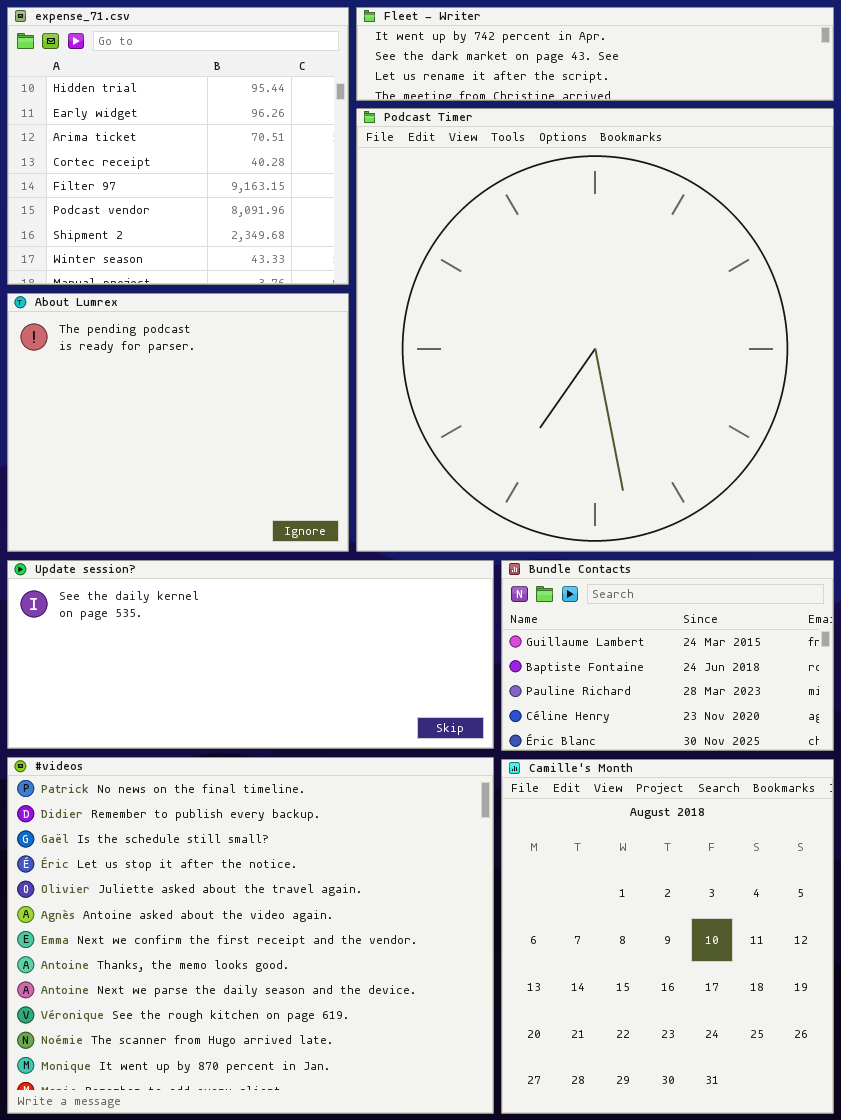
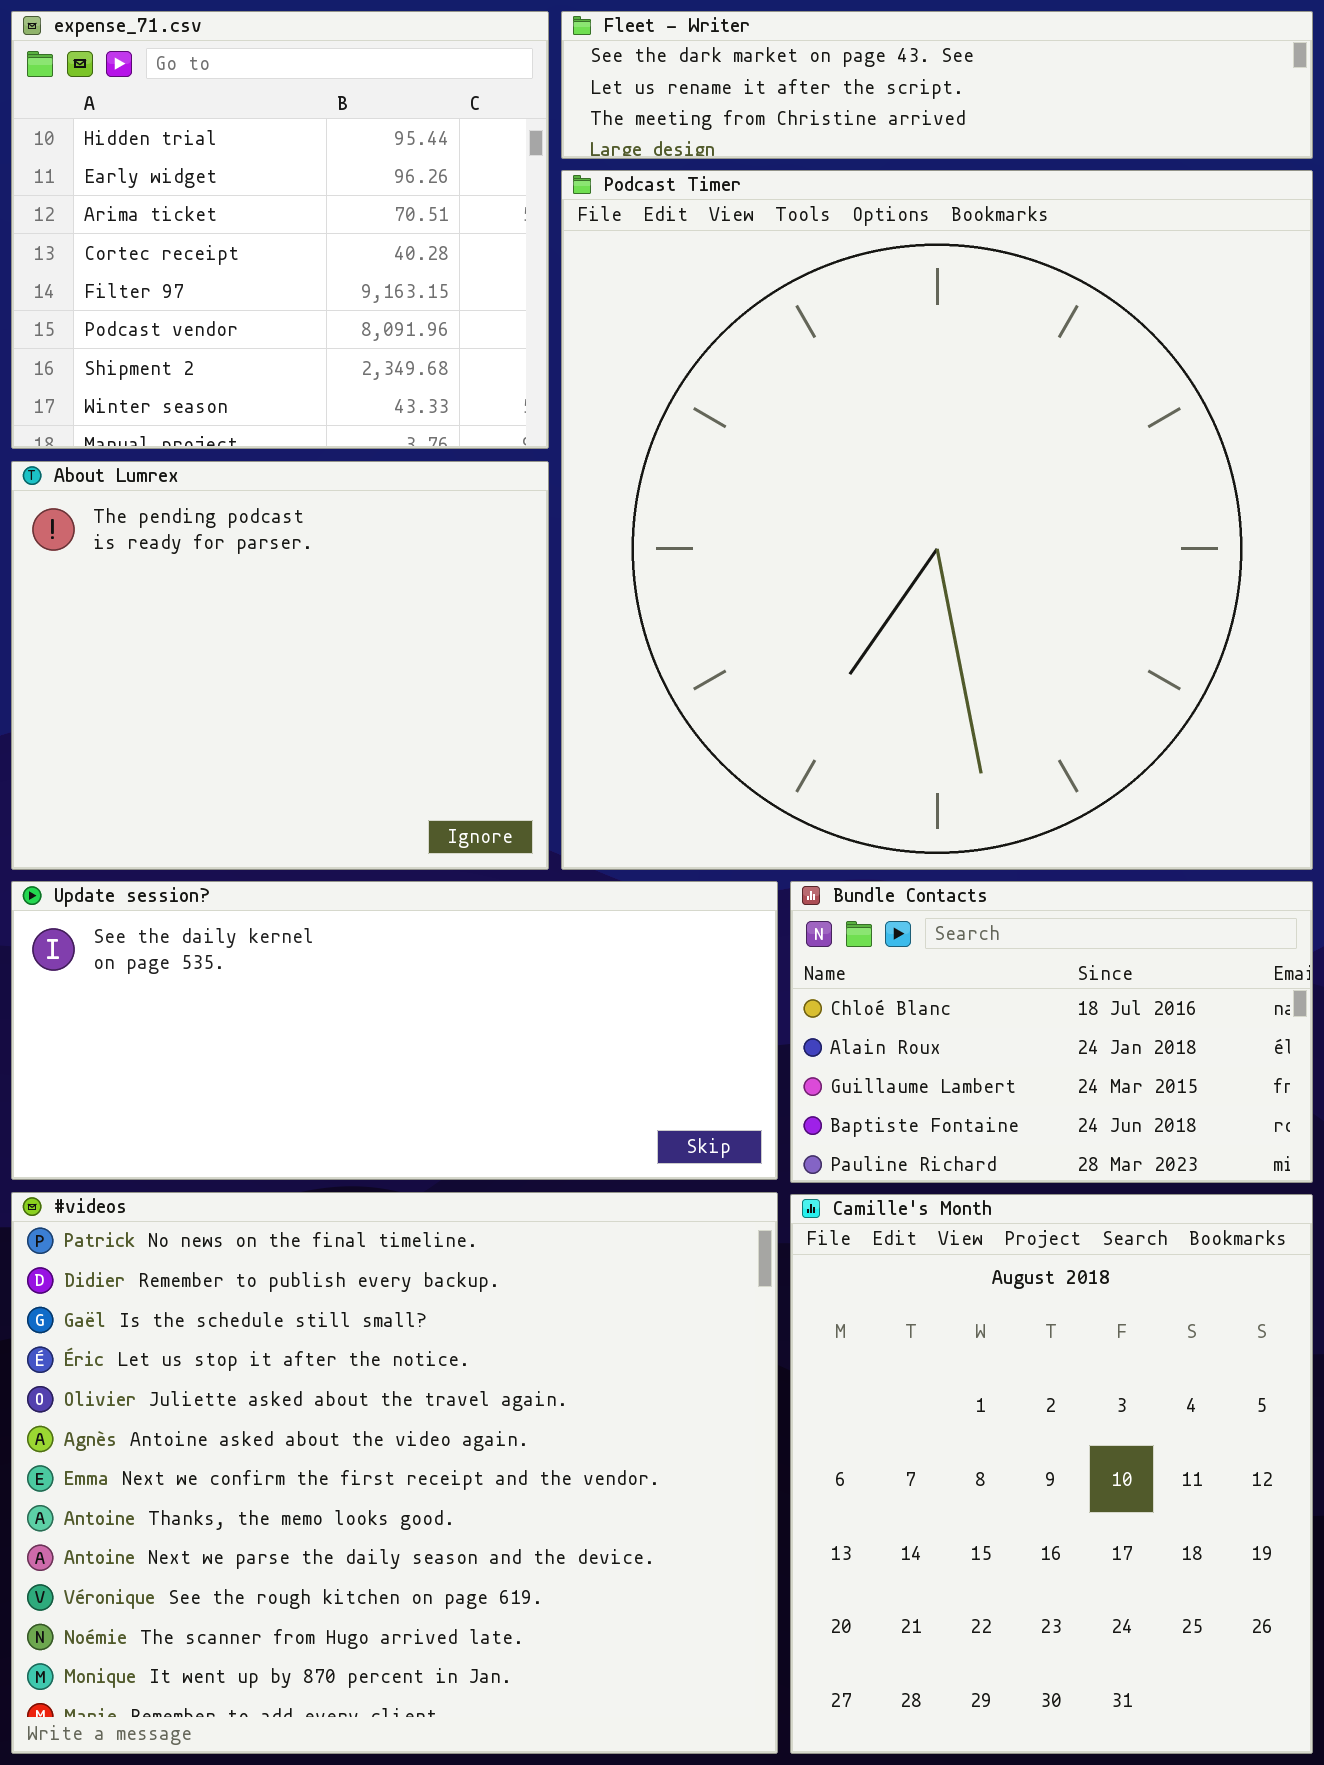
Fleet - Writer: [356,7,834,101] -> [561,11,1313,159], scrolled down 1 row
Bundle Contacts: [501,560,834,751] -> [790,881,1313,1183], scrolled up 2 rows

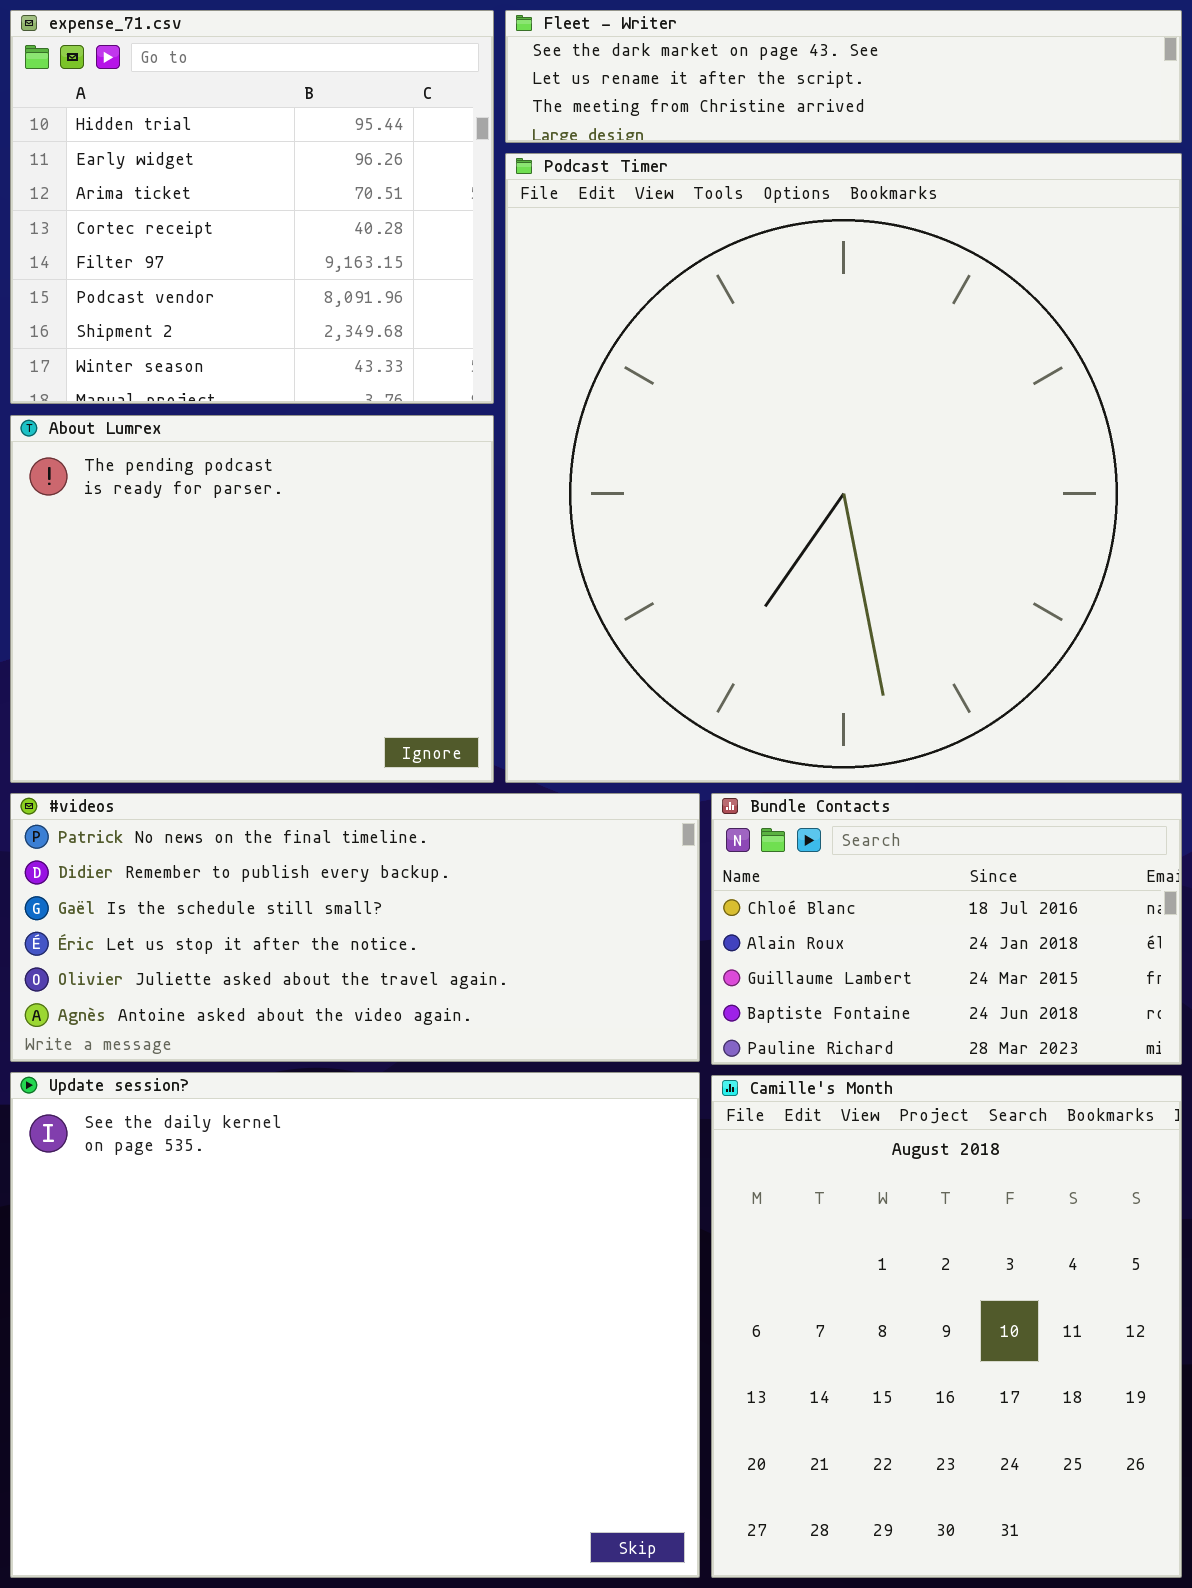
Update session?: [11,881,778,1180] -> [10,1072,700,1578], moved, resized
#videos: [11,1192,778,1754] -> [10,793,700,1062], moved, resized

